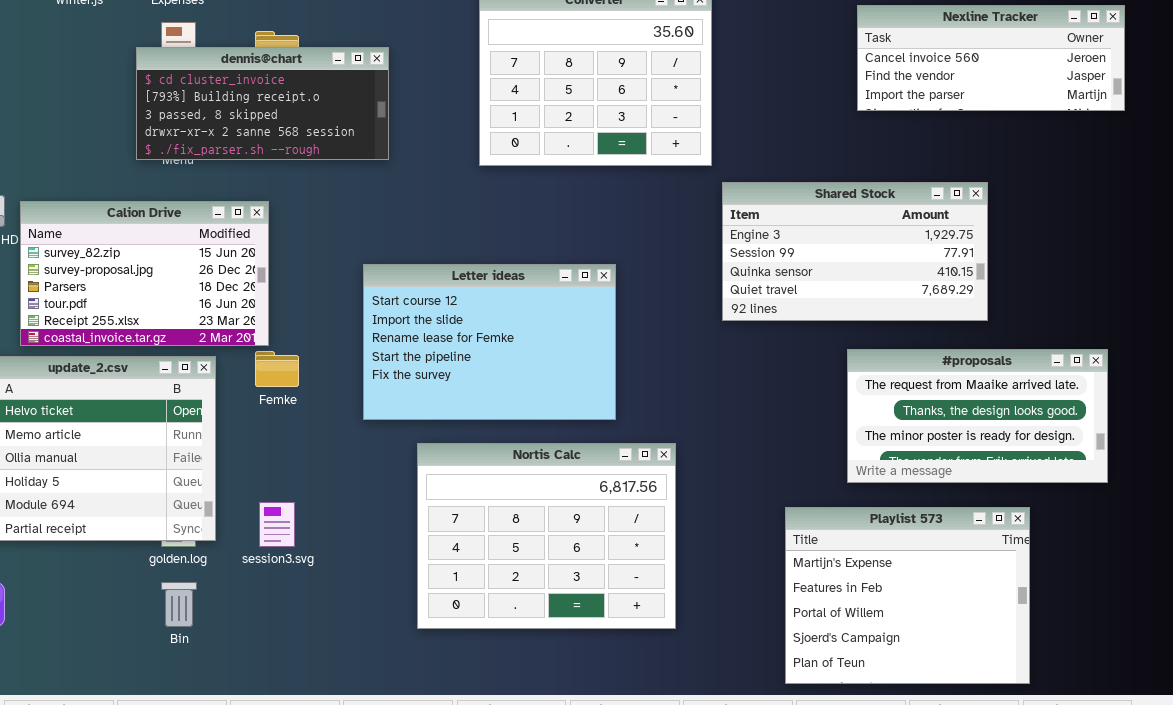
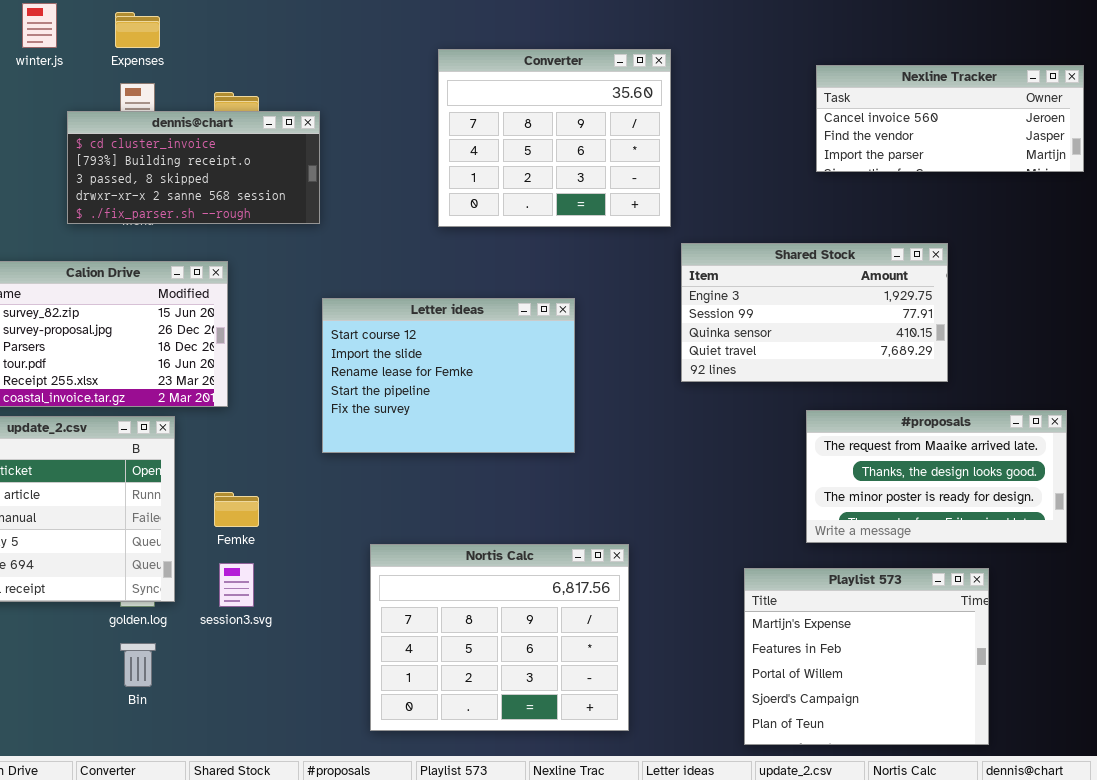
dennis@chart: [136,47,389,160] -> [67,111,320,224], moved
Letter ideas: [363,264,616,420] -> [322,298,575,453], moved
Femke: [255,351,299,387] -> [214,492,259,527], moved
Nortis Calc: [417,443,676,629] -> [370,544,629,731], moved

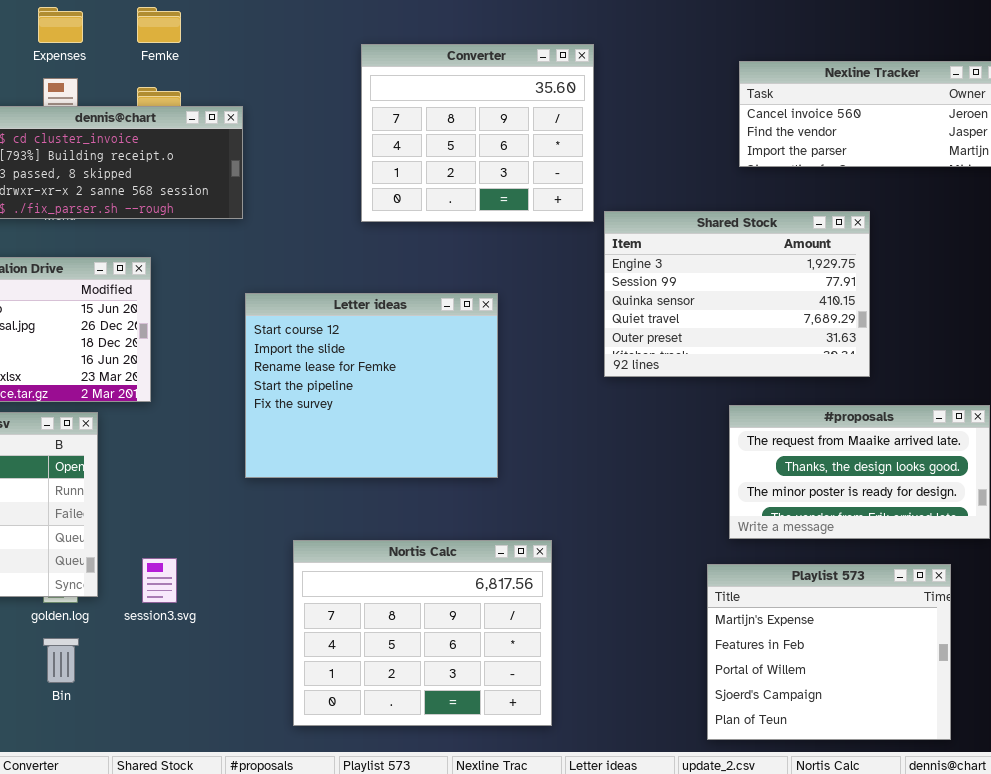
Shared Stock: [681,243,948,382] -> [604,211,870,377], resized
Letter ideas: [322,298,575,453] -> [245,293,498,478], resized
Femke: [214,492,259,527] -> [137,7,181,43], moved
Playlist 573: [744,568,989,745] -> [707,564,951,740], moved

